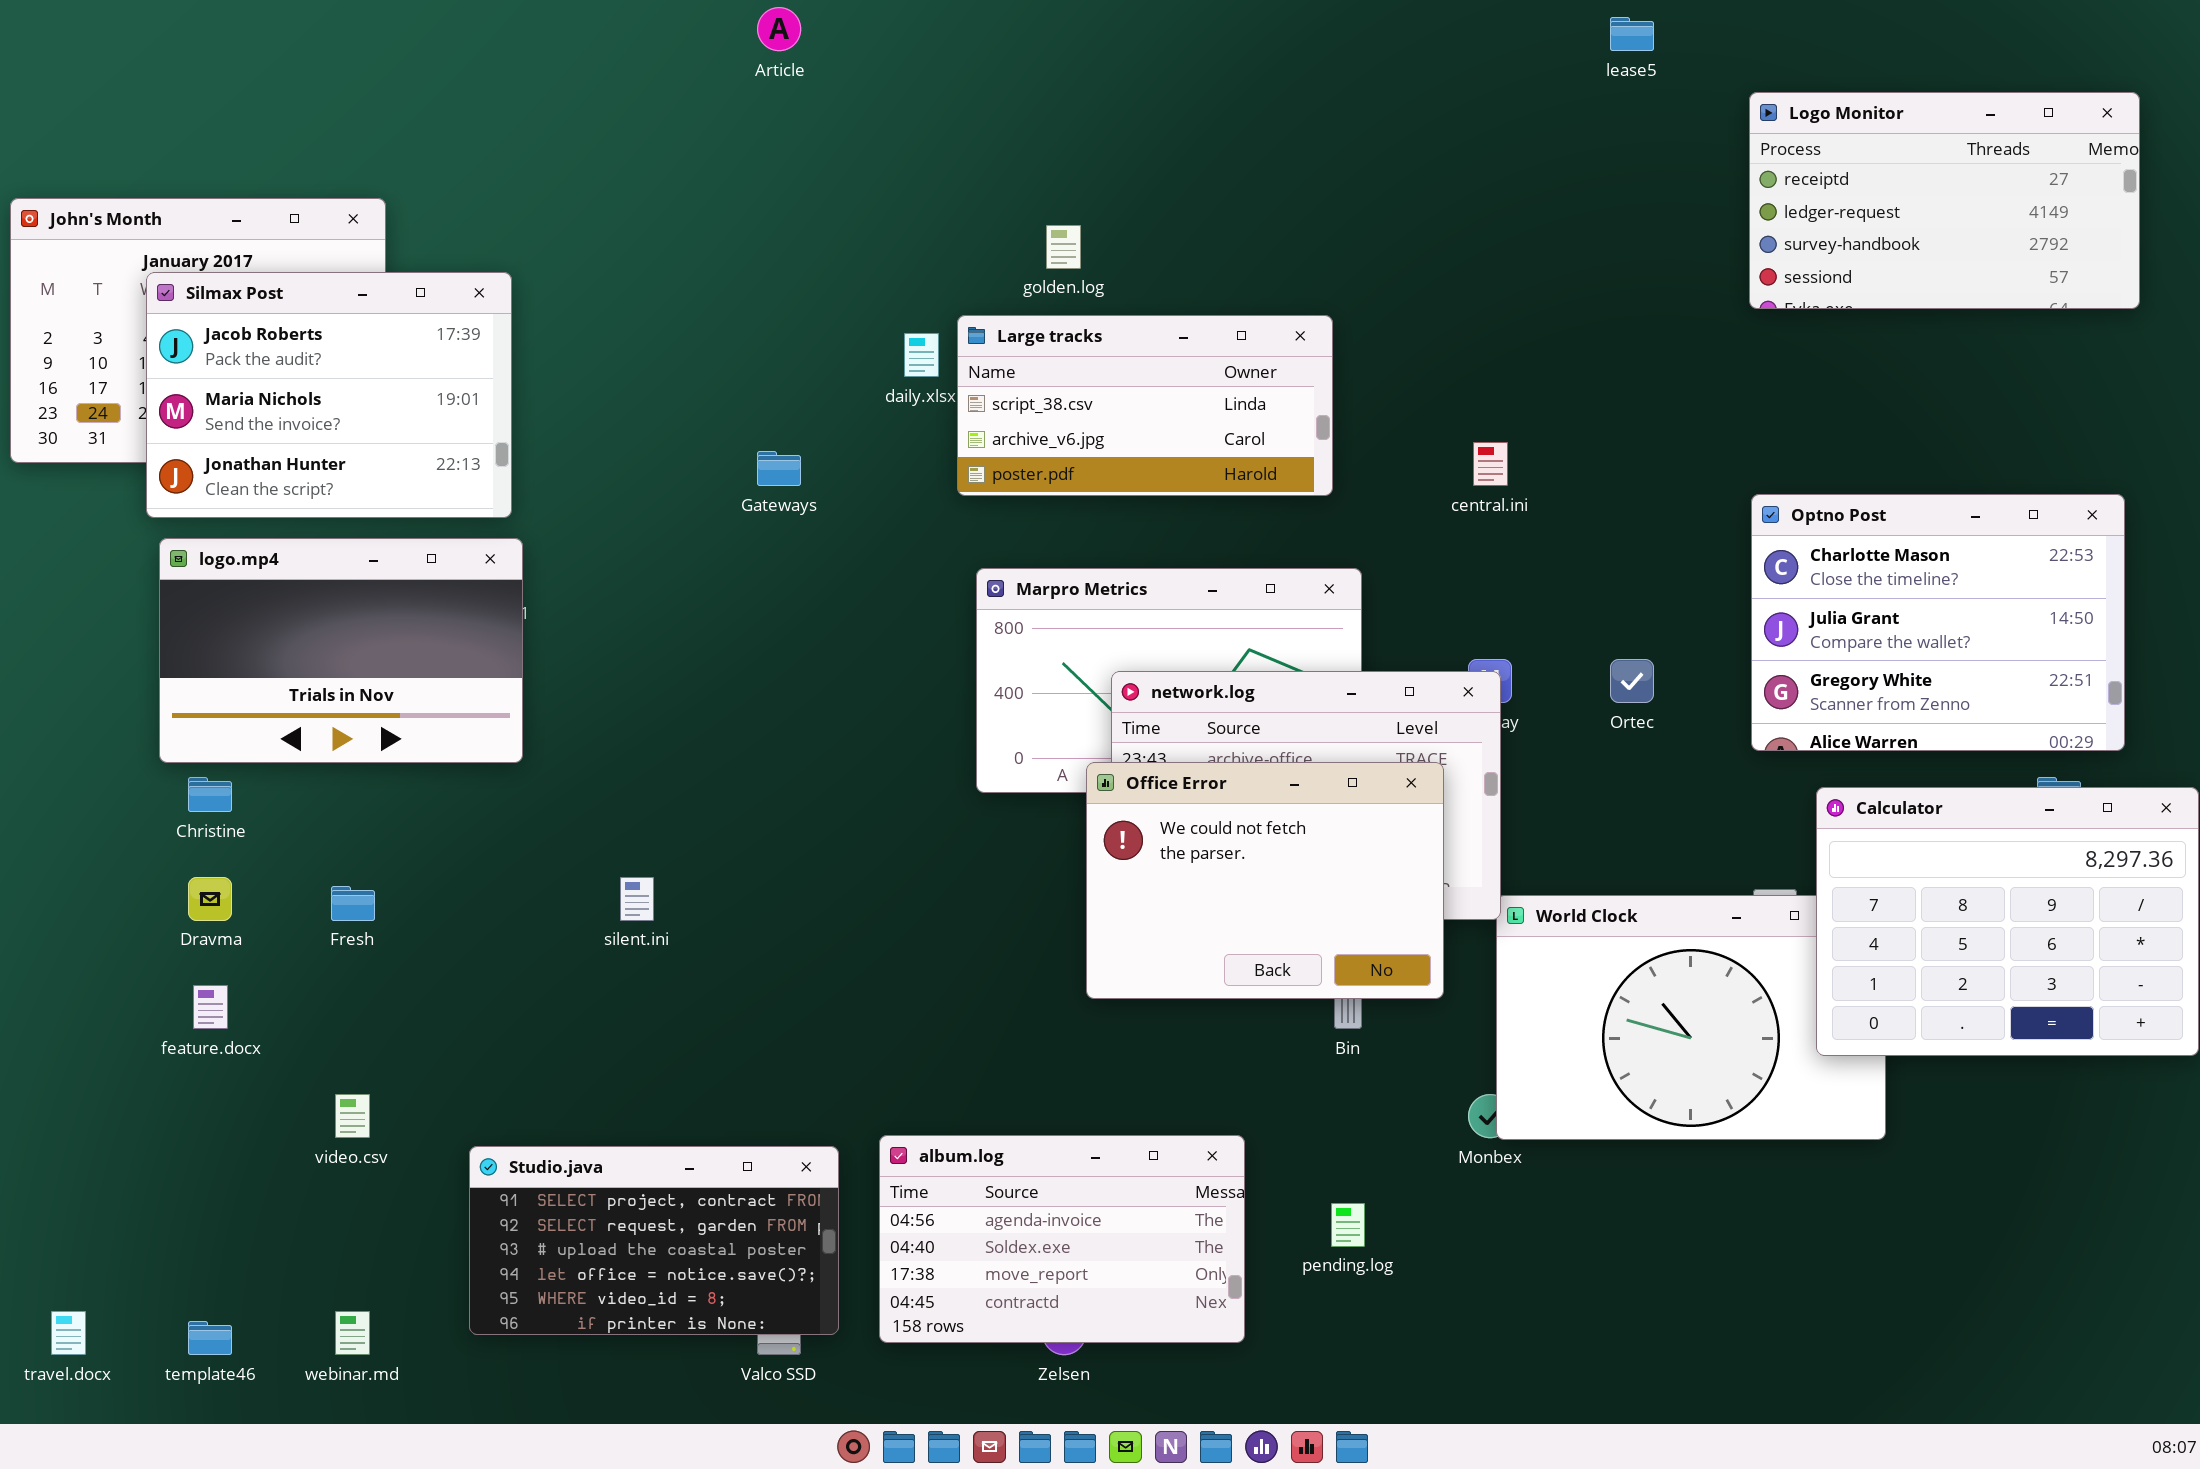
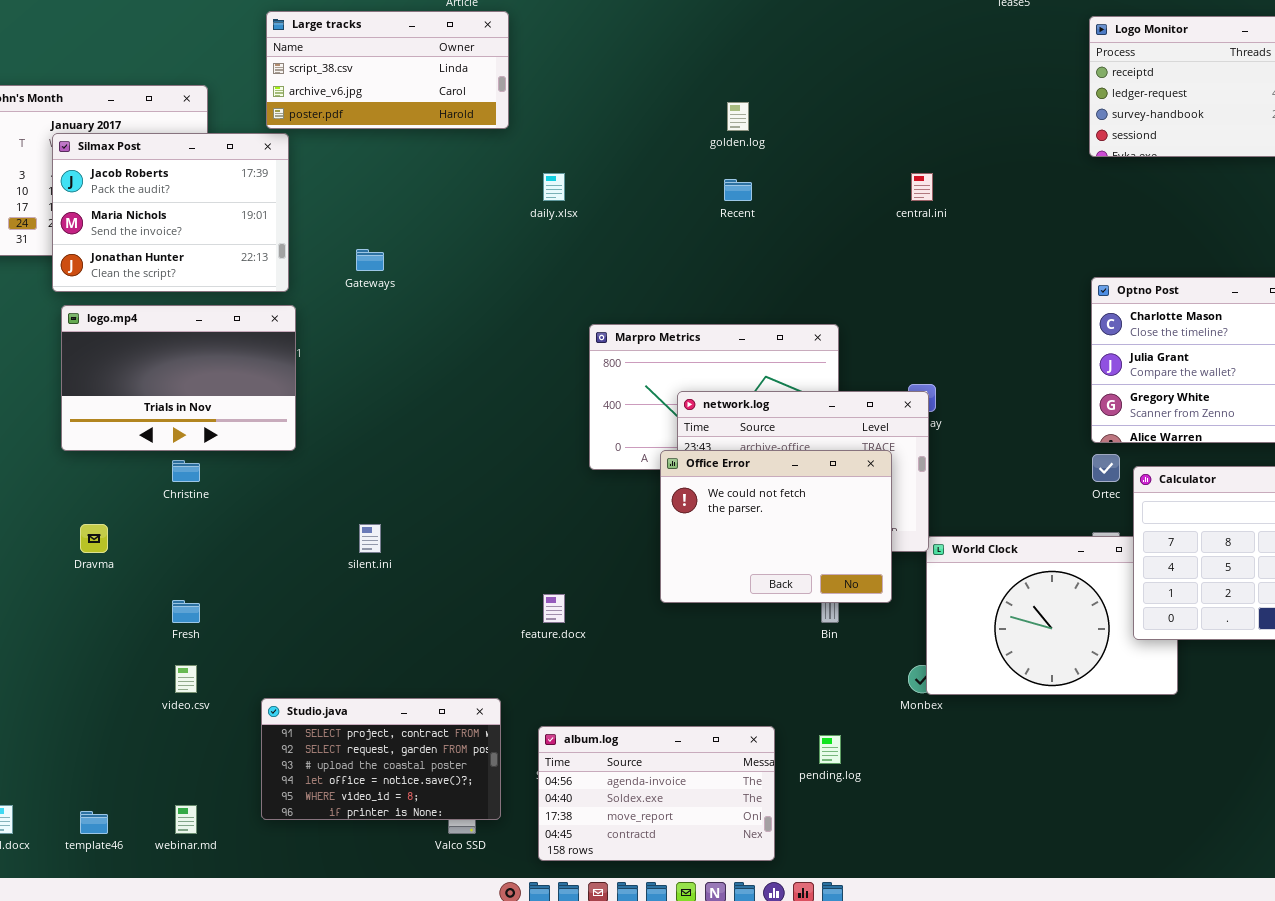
golden.log: [1046,225,1081,269] -> [727,102,749,131], moved
Large tracks: [957,315,1333,496] -> [266,11,509,129], moved
central.ini: [1473,442,1508,486] -> [911,173,933,201], moved
Gateways: [757,451,801,486] -> [356,249,384,271], moved
Ortec: [1610,659,1654,703] -> [1092,454,1120,482], moved
Christine: [188,777,232,812] -> [172,460,200,482], moved
Fresh: [331,886,375,921] -> [172,600,200,623], moved
feature.docx: [193,985,228,1029] -> [543,594,565,623], moved
album.log: [879,1135,1245,1343] -> [538,726,775,861], moved

